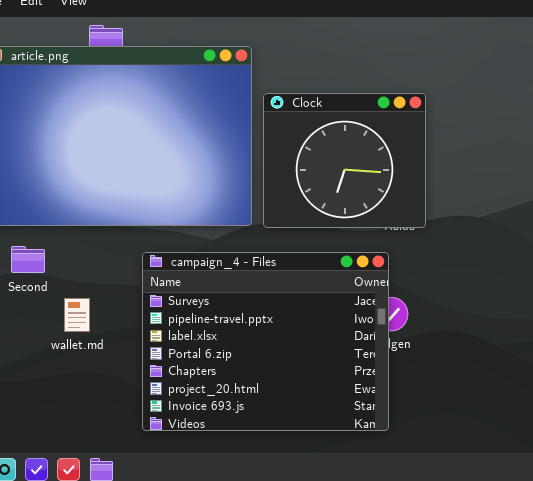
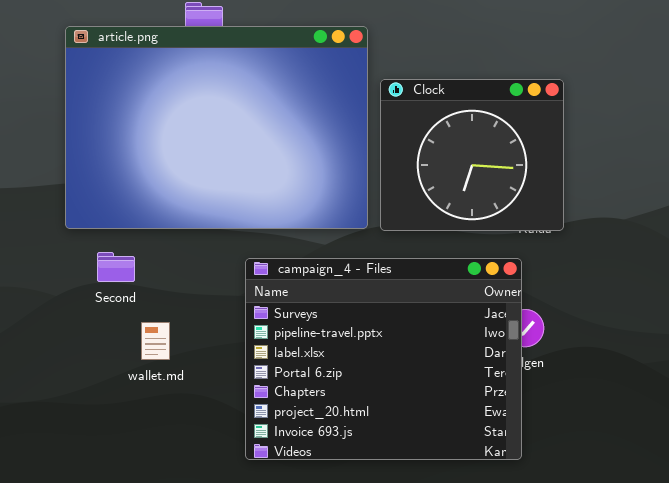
wallet.md: [64,298,90,332] -> [141,322,170,360], moved

